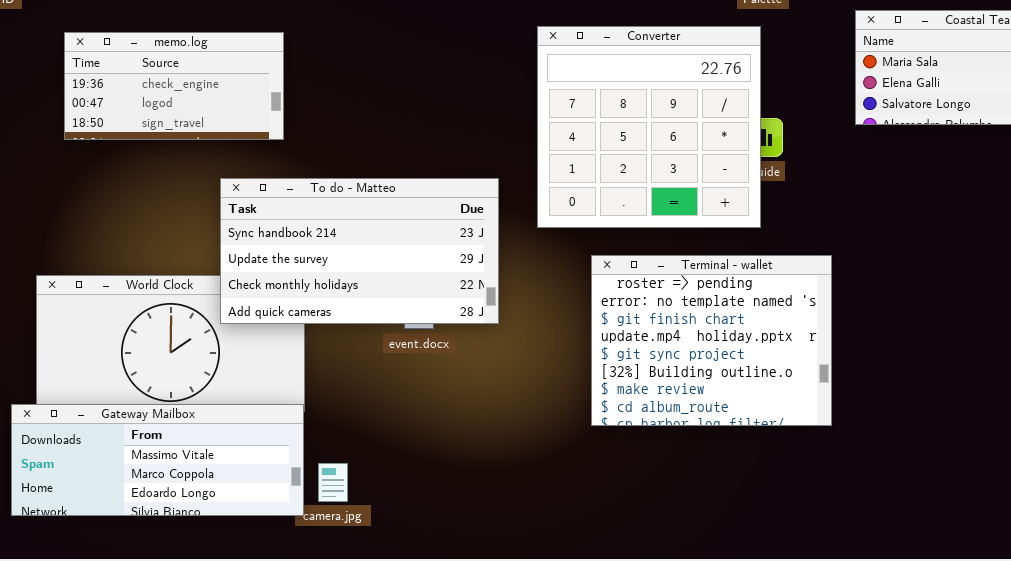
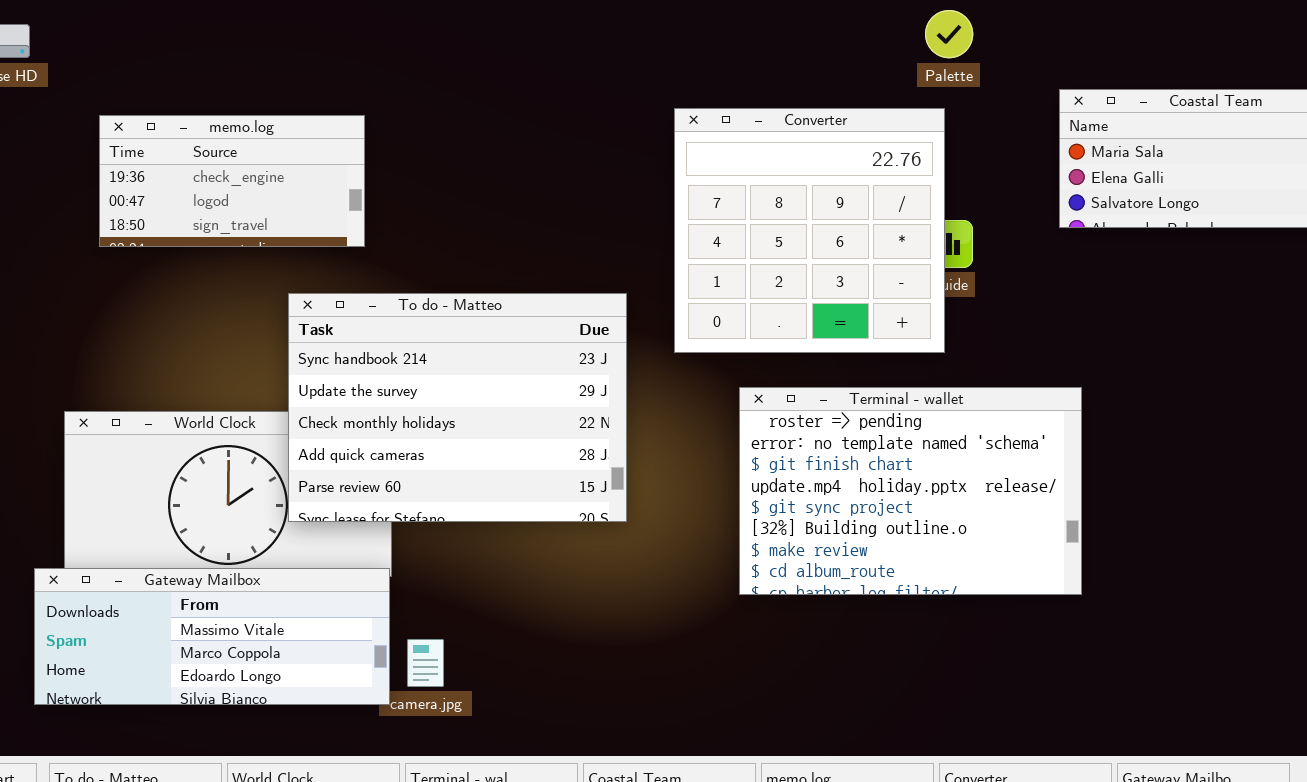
To do - Matteo: [220,178,499,324] -> [288,293,627,522], resized
Terminal - wallet: [591,255,832,426] -> [739,387,1082,595], resized

